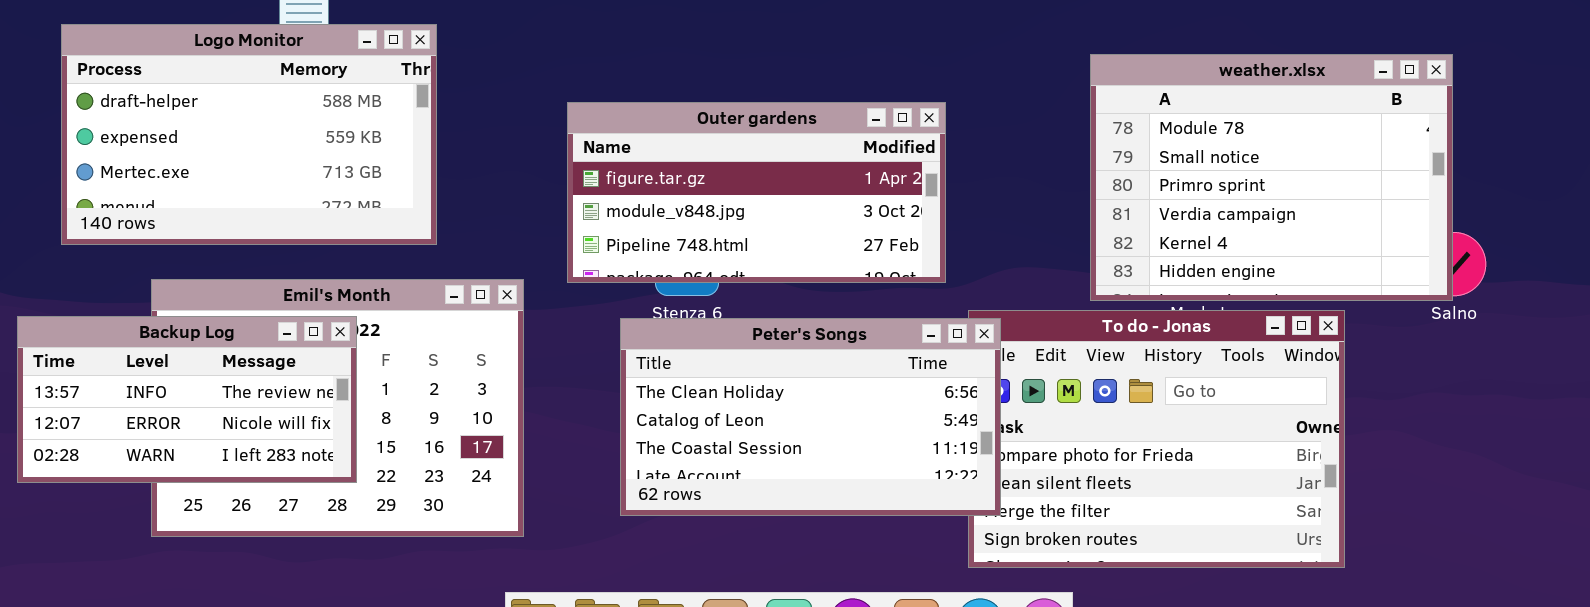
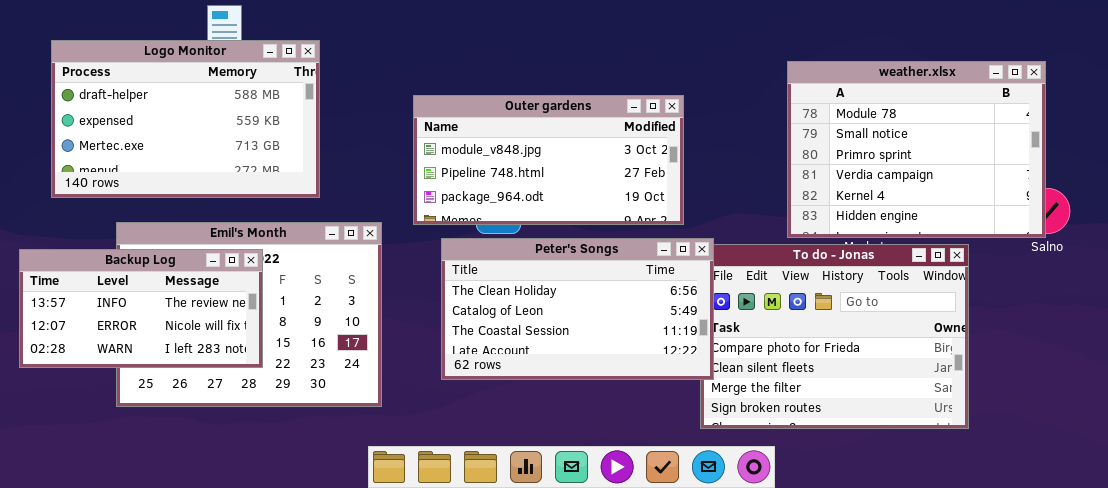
Outer gardens: [567,102,946,283] -> [413,95,684,225], scrolled down 1 row
Peter's Songs: [620,318,1001,516] -> [441,238,714,380], moved

